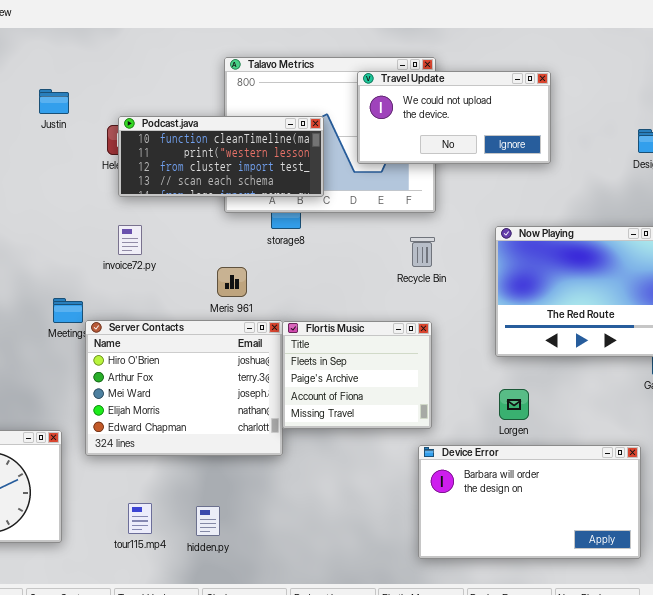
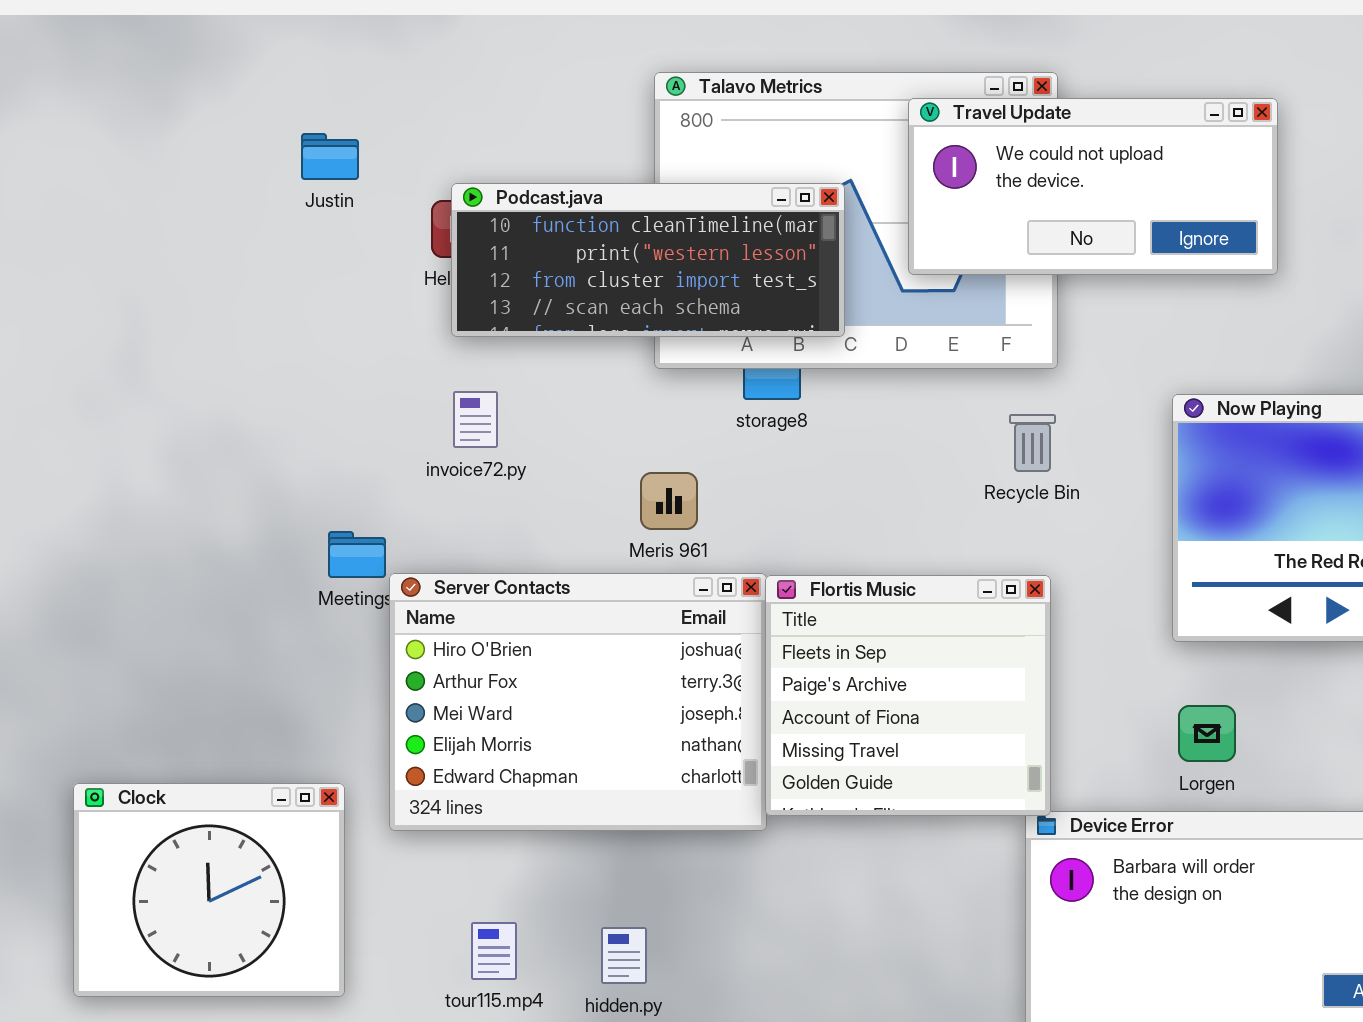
Flortis Music: [282,321,432,429] -> [765,575,1051,816], resized

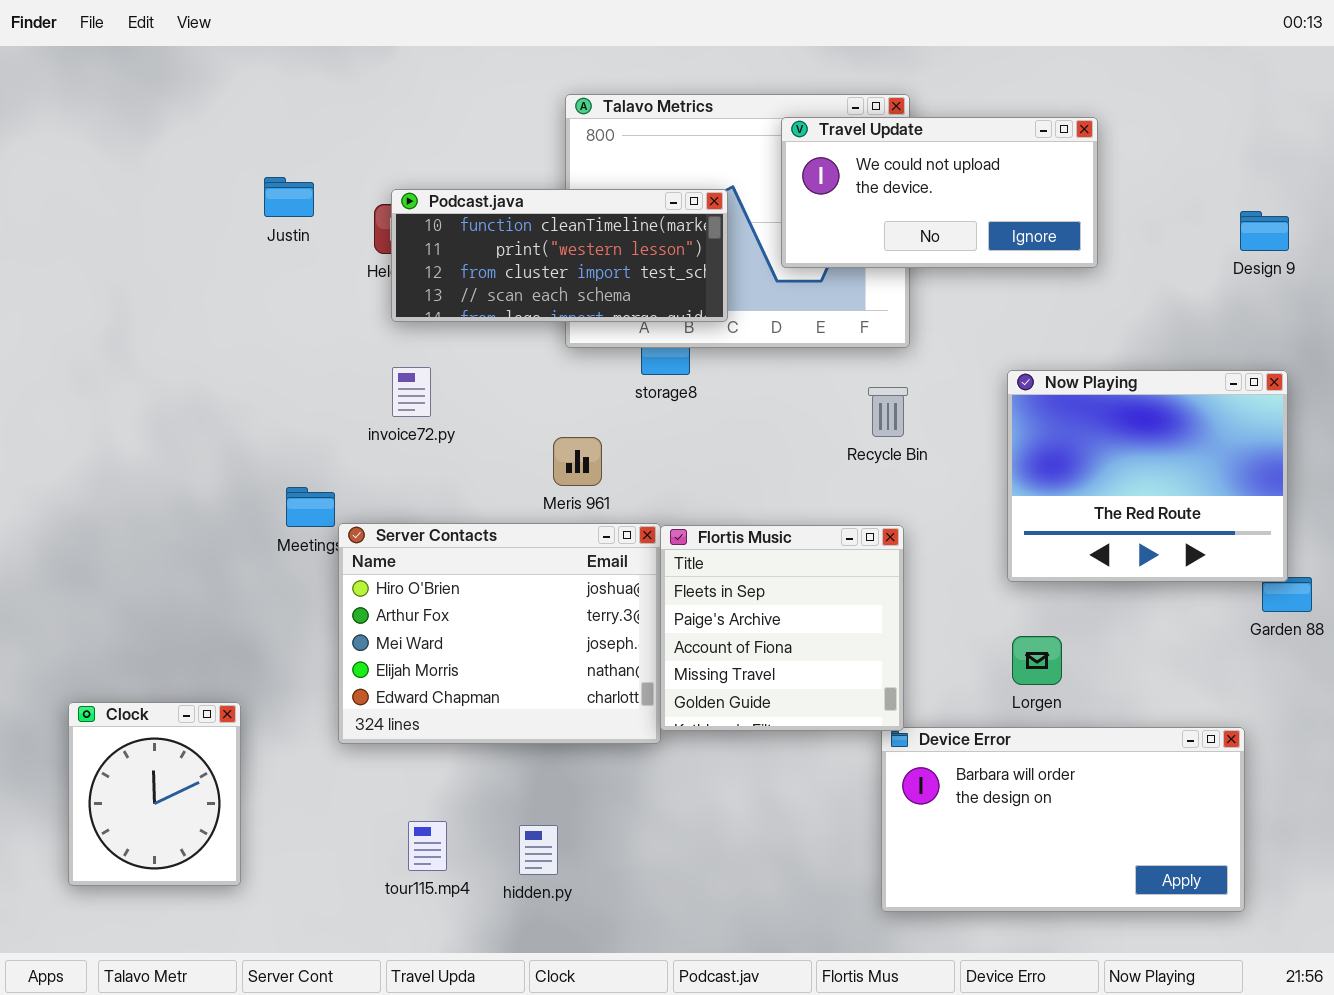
Justin: [301,133,359,180] -> [264,177,314,217], moved
Clock: [73,783,345,997] -> [68,702,241,886], resized

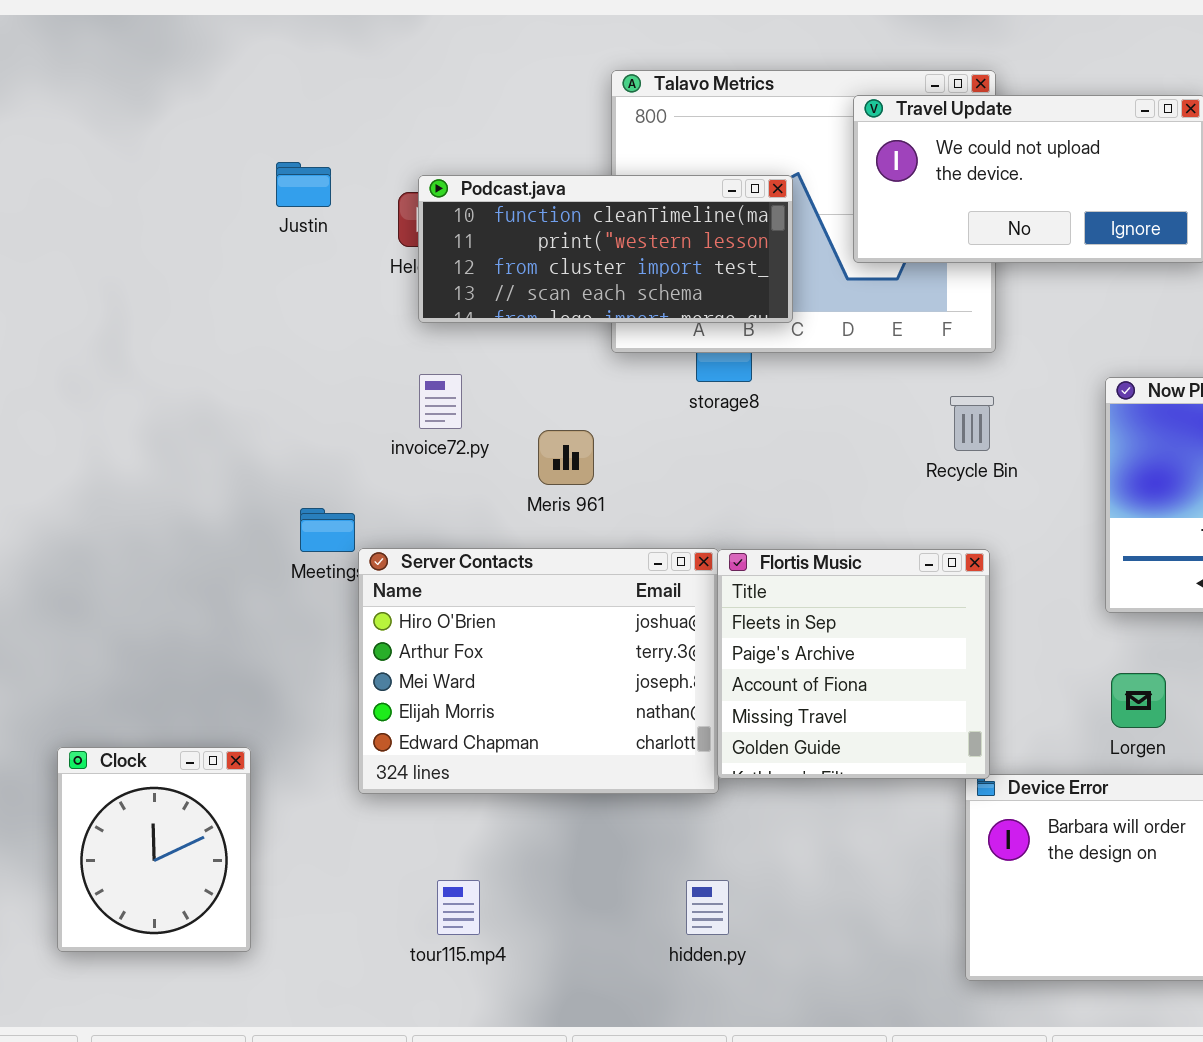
Meris 961: [553,437,602,486] -> [538,430,594,485], moved
hidden.py: [519,825,558,875] -> [686,880,729,935], moved

